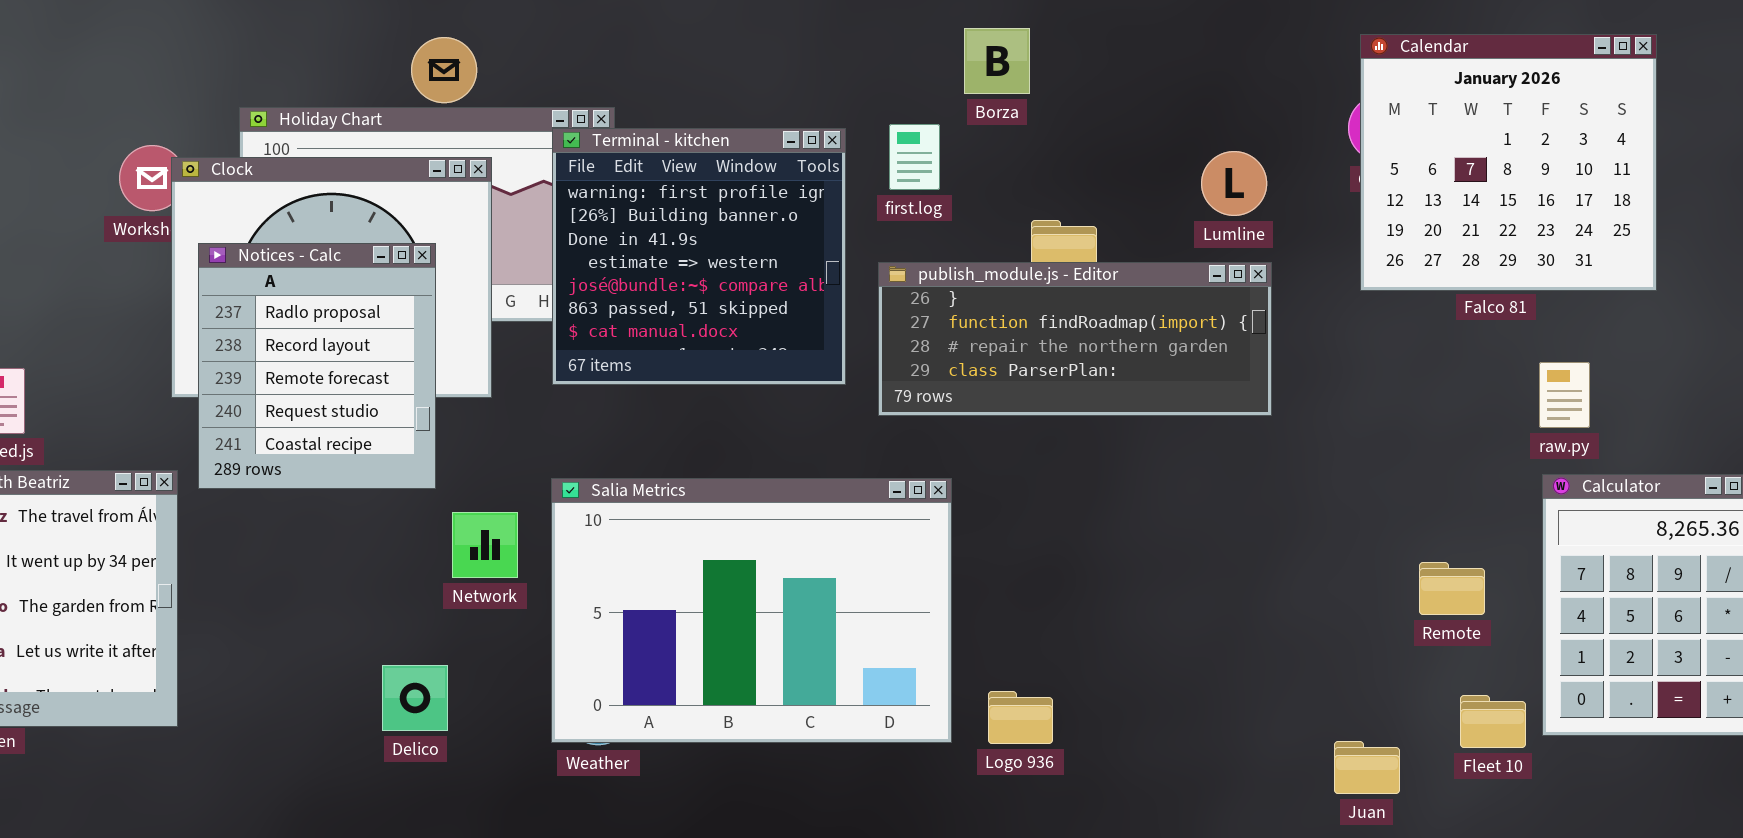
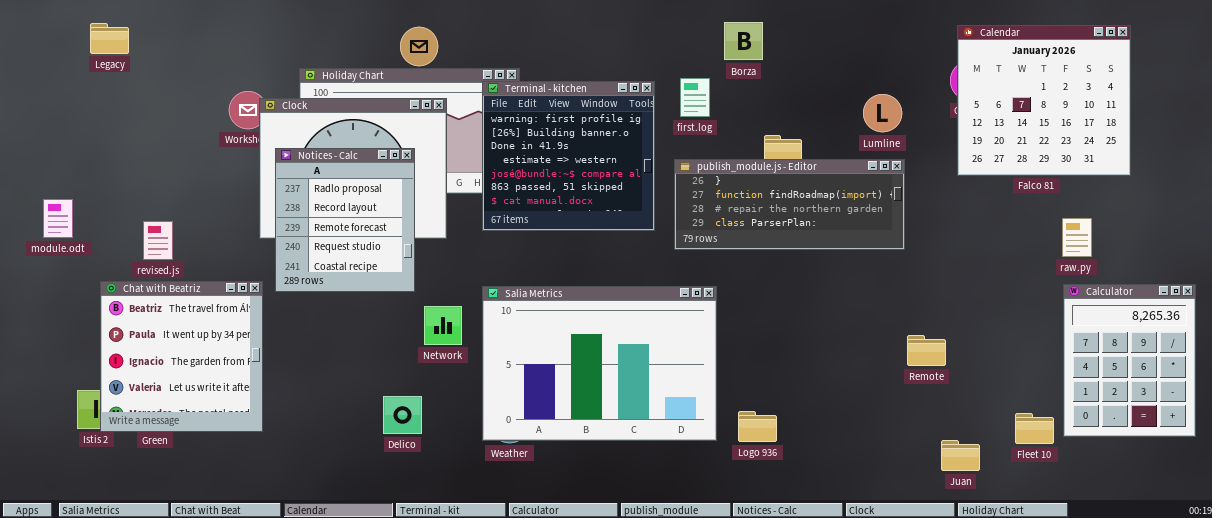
Remote: [1419,562,1485,615] -> [907,335,946,366], moved

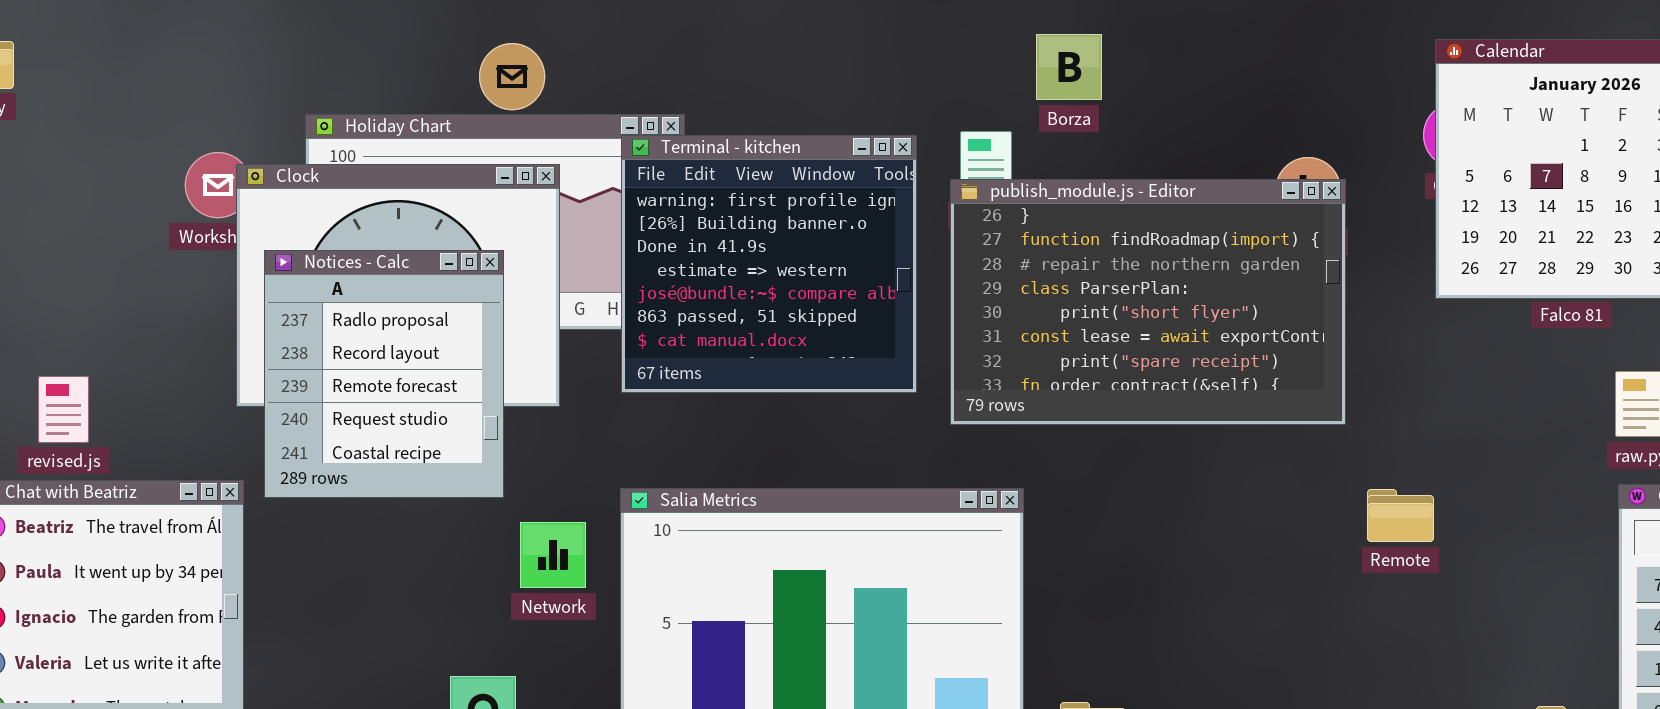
publish_module.js - Editor: [674,159,905,250] -> [950,179,1346,425], resized
Remote: [907,335,946,366] -> [1367,489,1434,542], moved

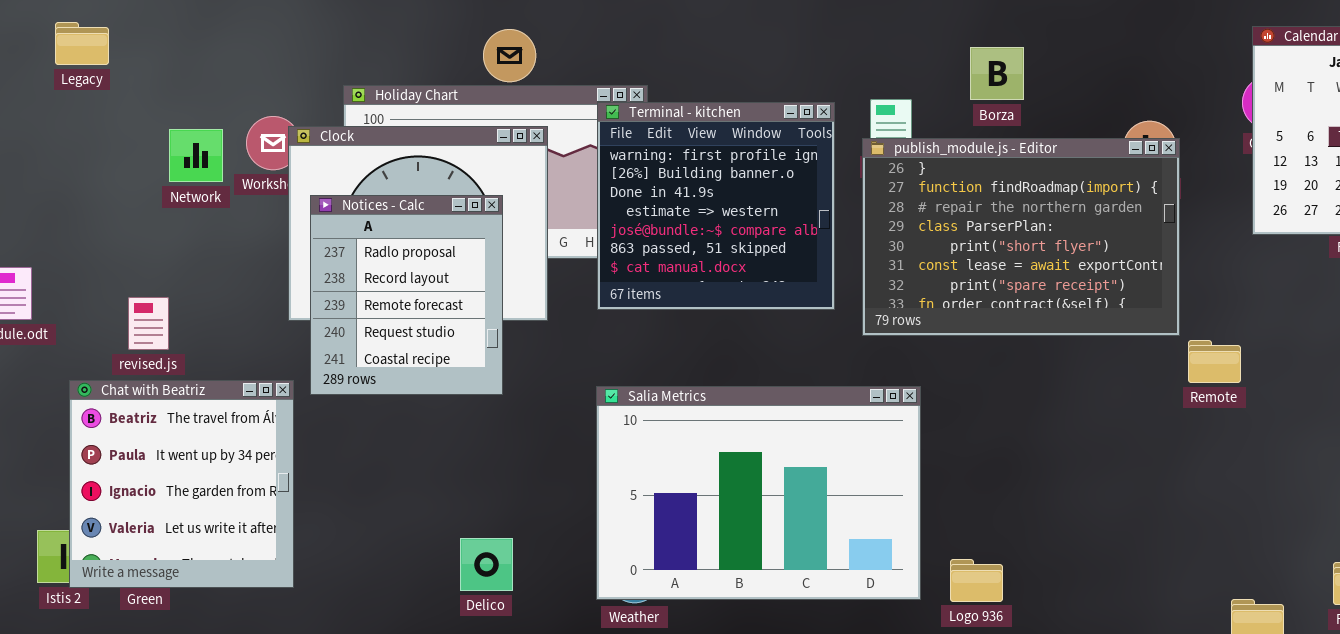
Borza: [1036,34,1102,100] -> [970,47,1024,100], moved
Remote: [1367,489,1434,542] -> [1188,340,1241,383], moved
Network: [520,522,586,588] -> [169,129,223,182], moved

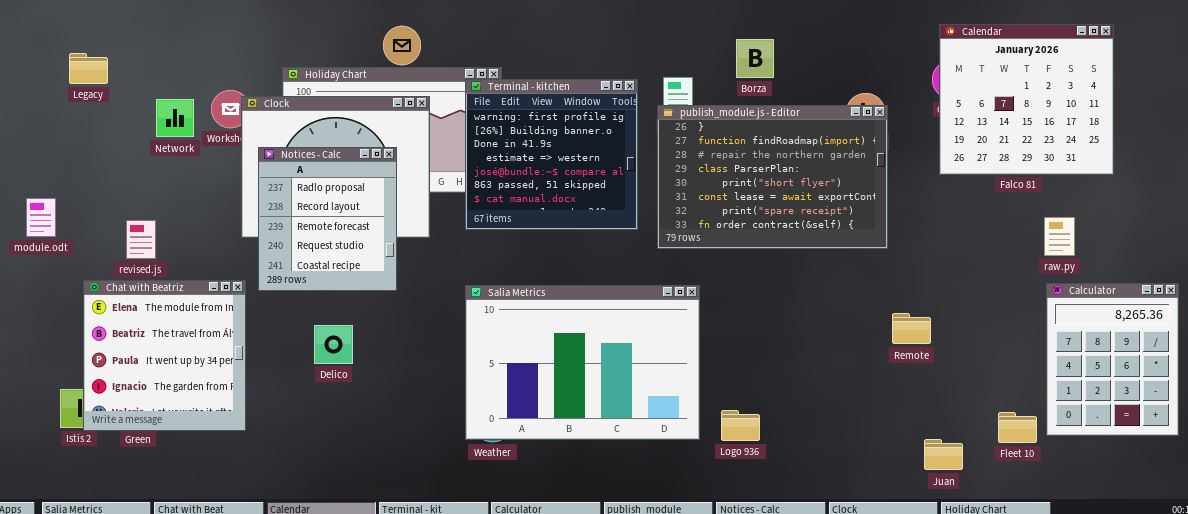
Legacy: [55,22,109,65] -> [69,53,108,84], moved
Remote: [1188,340,1241,383] -> [892,313,931,344], moved
Chat with Beatriz: [69,380,294,588] -> [83,280,246,431], scrolled up 1 row
Delico: [460,538,513,591] -> [314,325,353,364], moved

